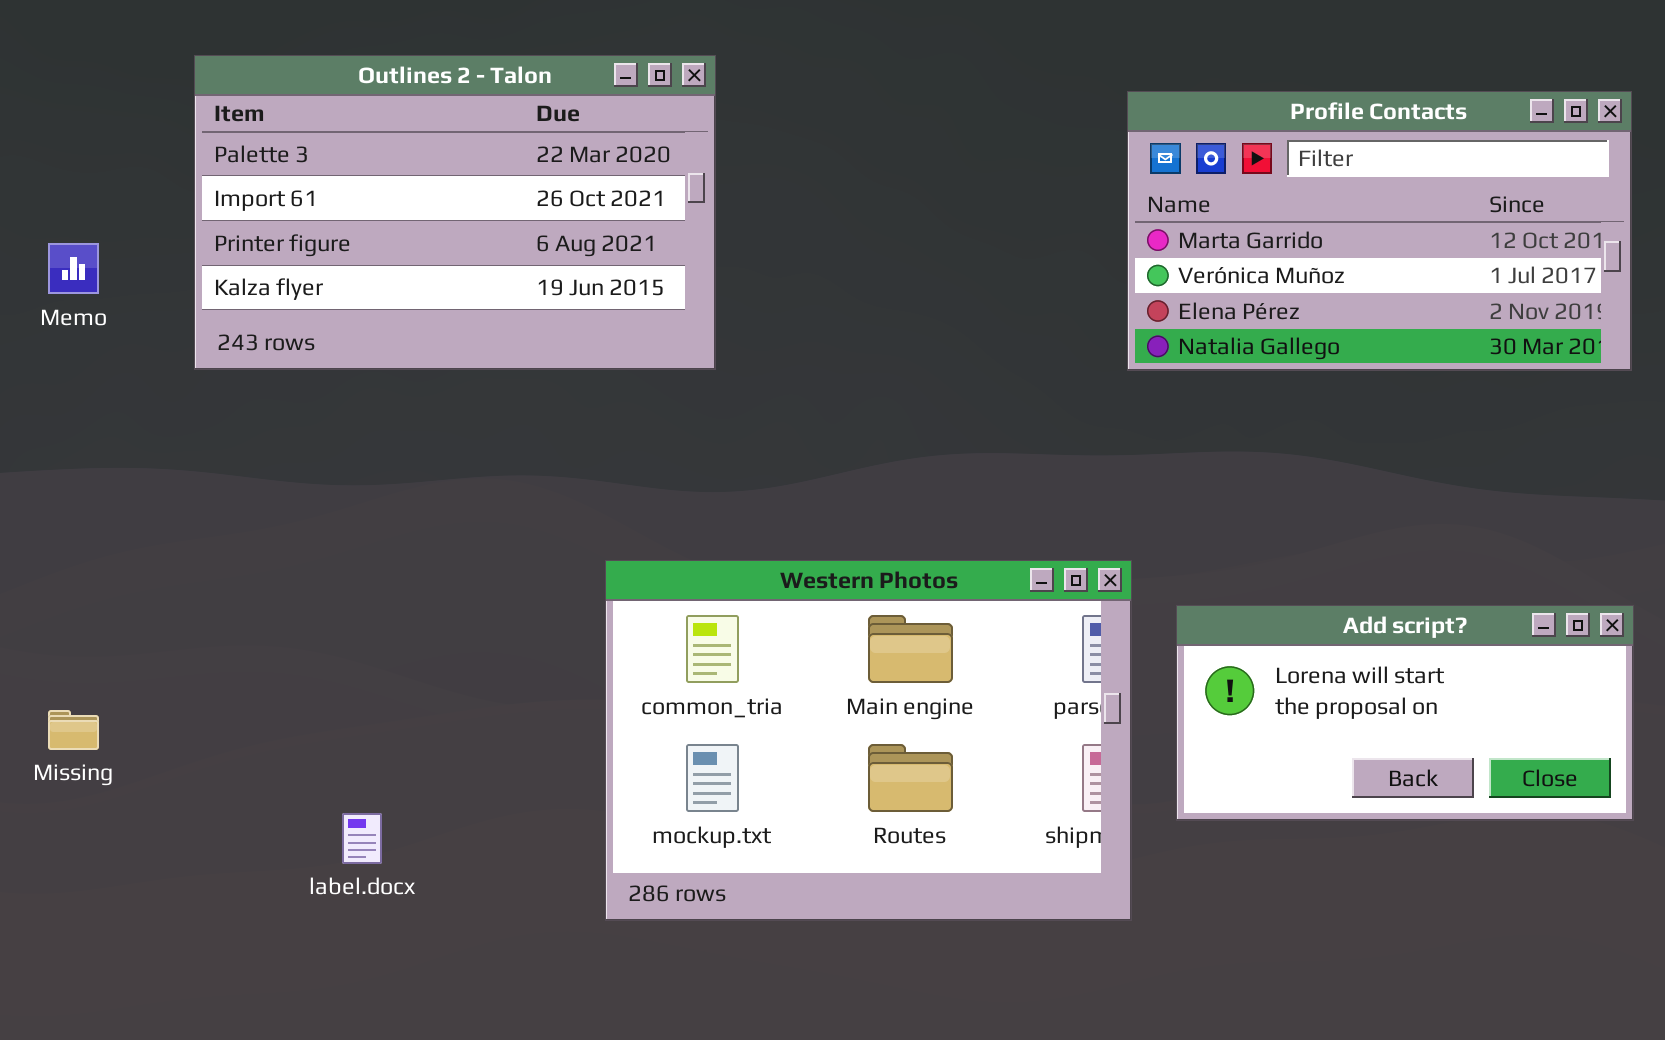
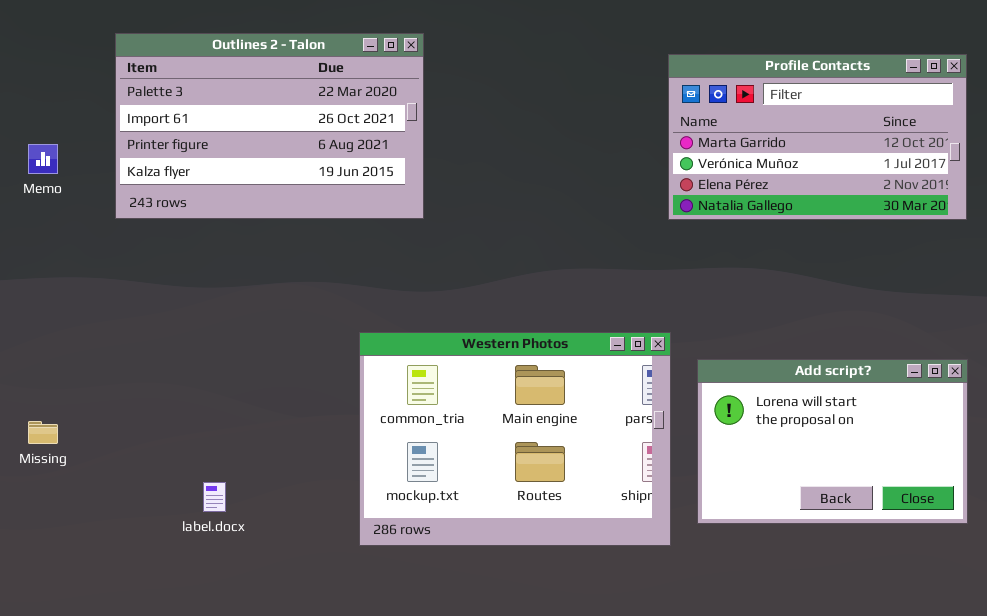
Add script?: [1176,605,1634,821] -> [697,359,968,524], resized

